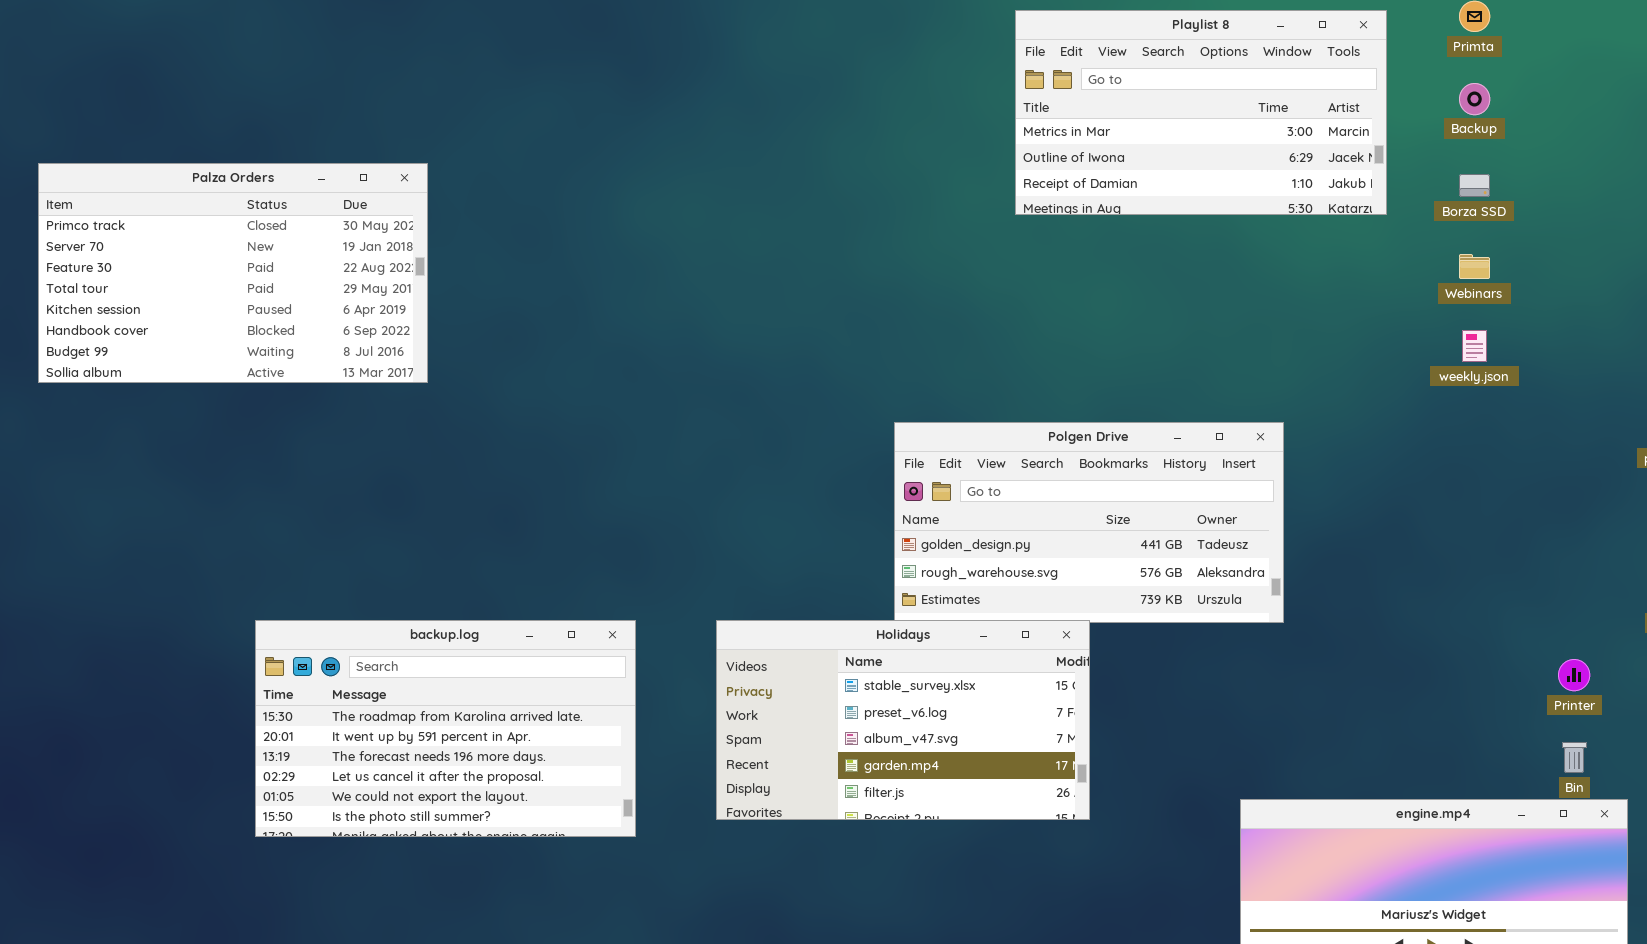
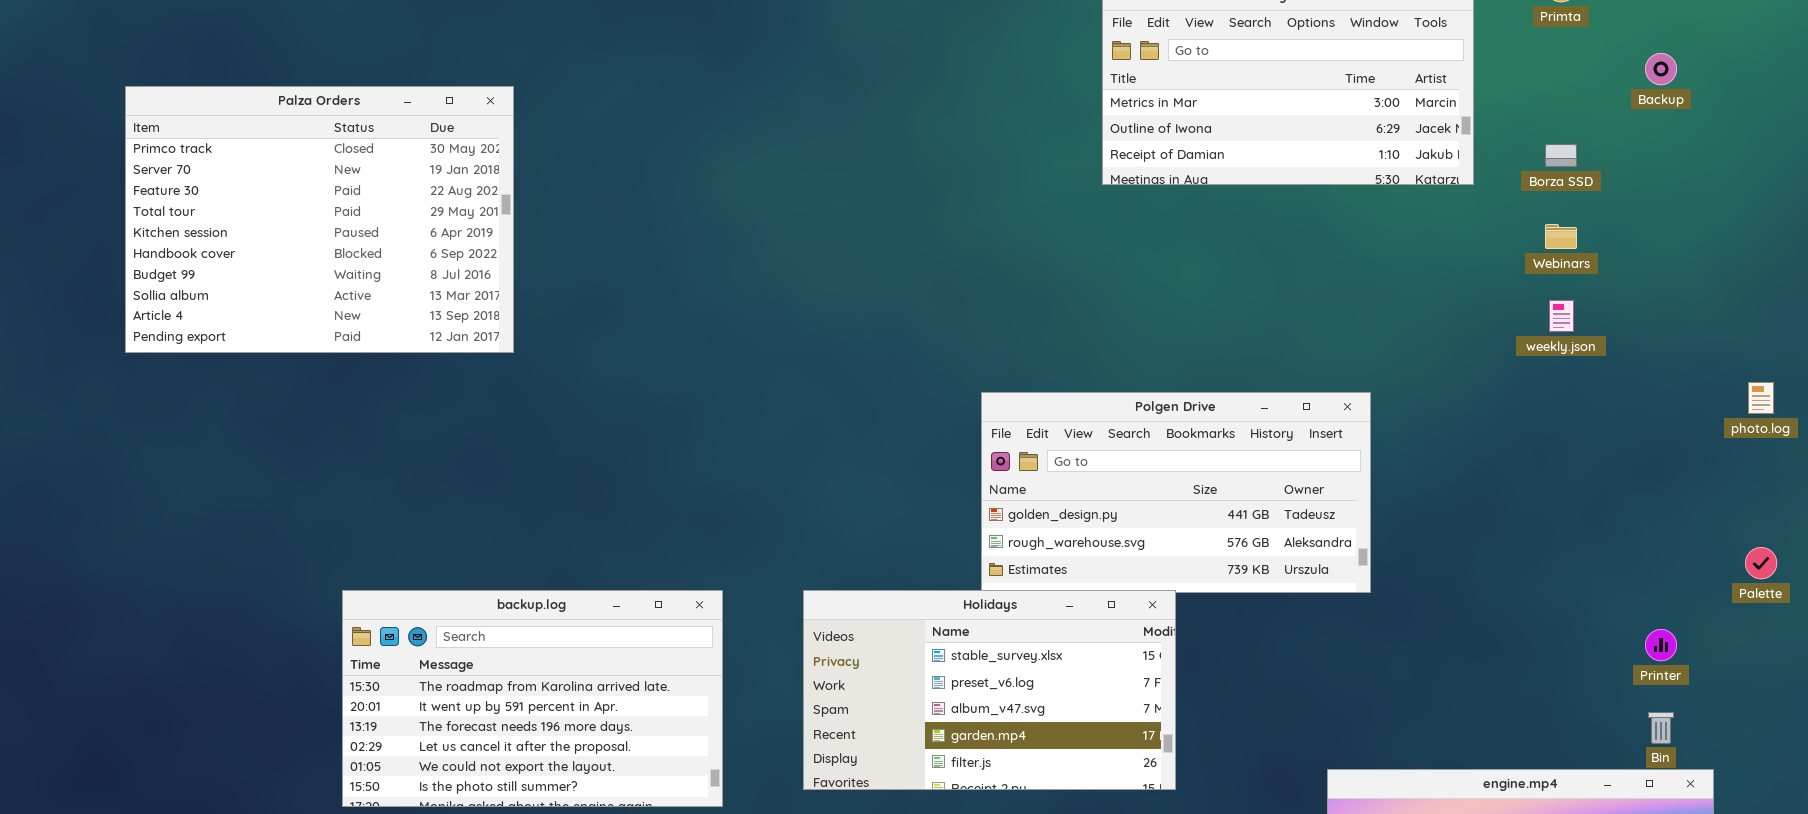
Backup: [1459,83,1490,115] -> [1645,53,1677,85], moved
Palza Orders: [38,163,428,383] -> [125,86,514,353], resized

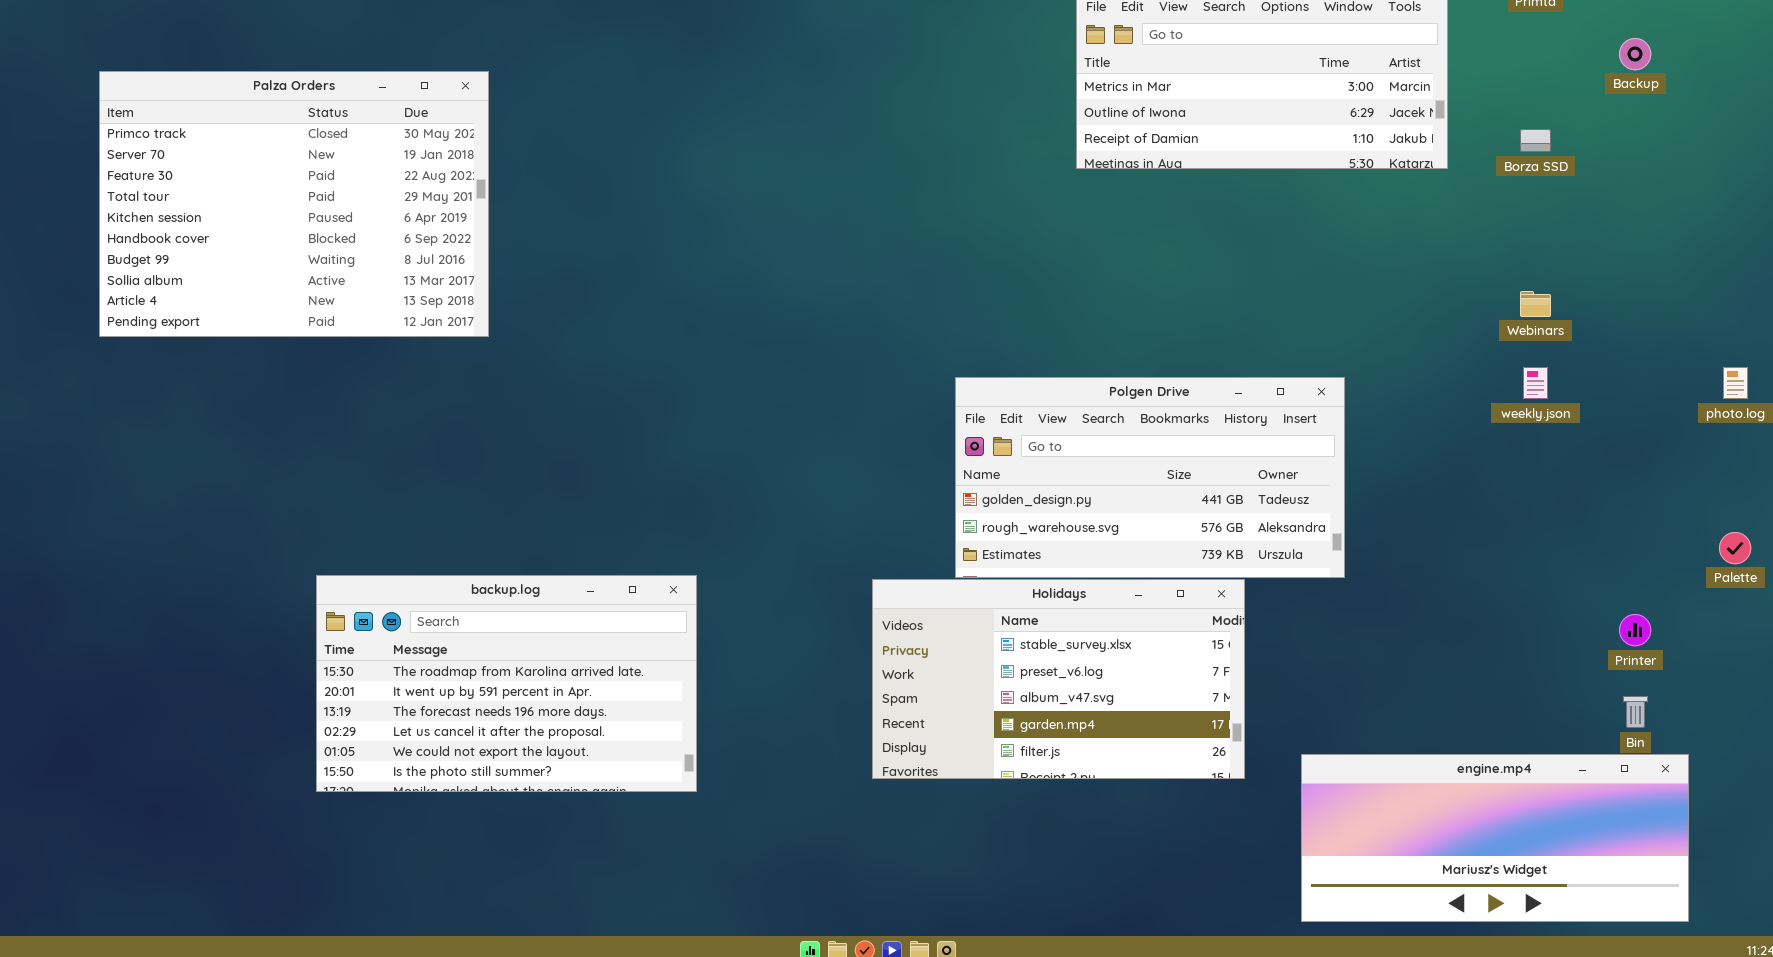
Webinars: [1545,224,1577,249] -> [1520,291,1551,317], moved
weekly.json: [1549,300,1574,332] -> [1523,367,1548,399], moved
Holidays: [803,590,1176,790] -> [872,579,1245,779], moved

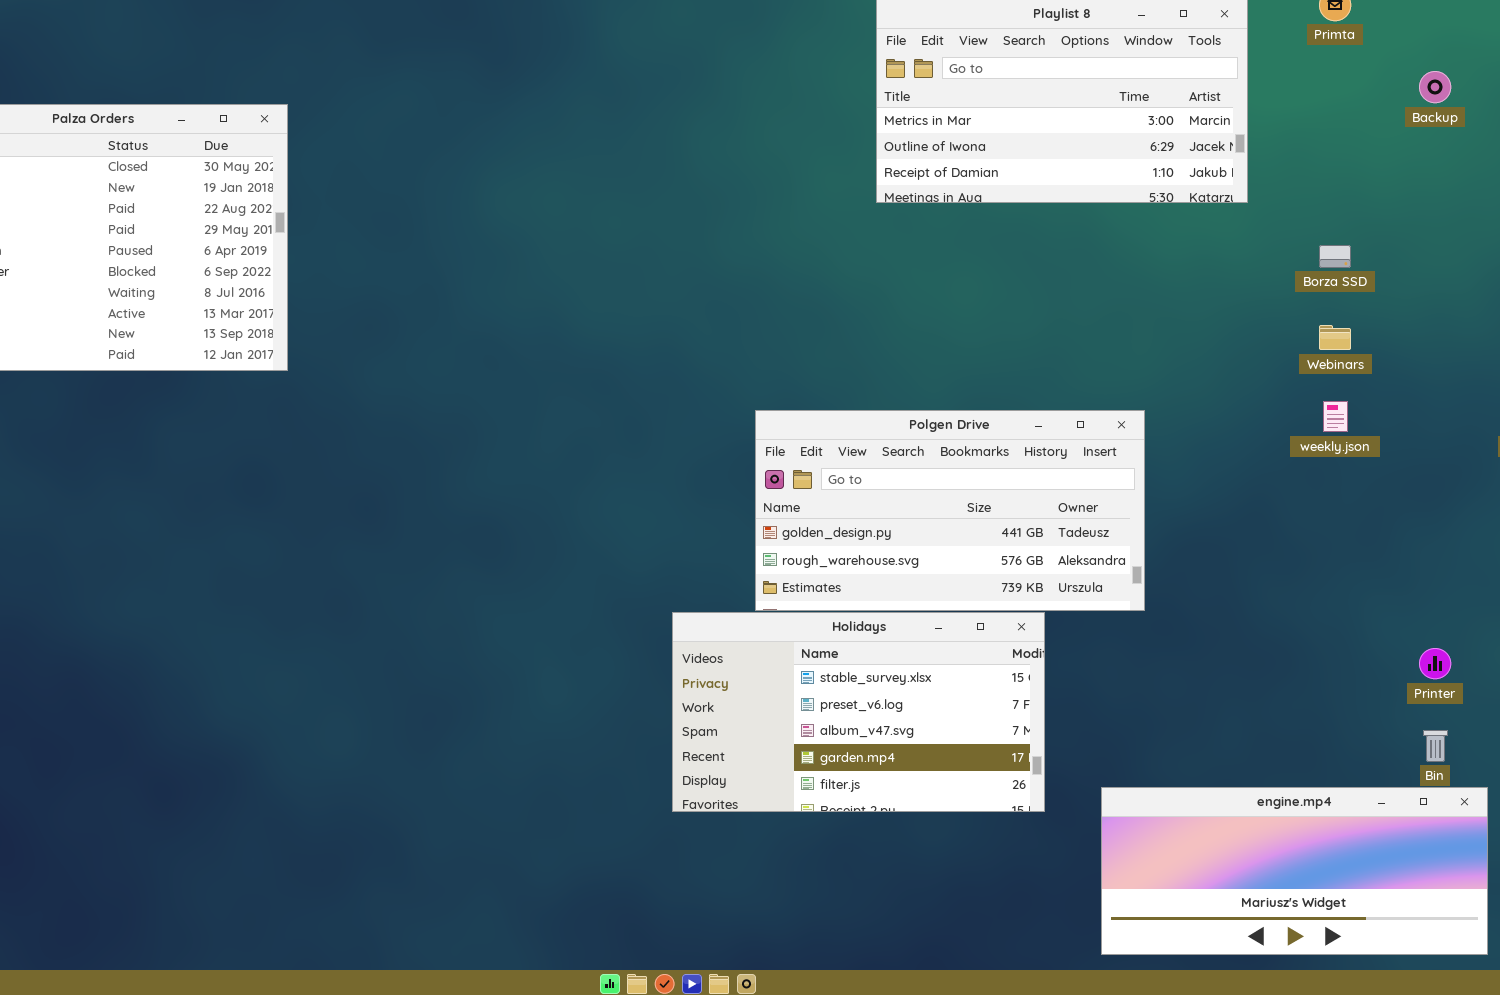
Borza SSD: [1520,129,1551,152] -> [1319,245,1351,268], moved
backup.log: [316,575,697,792] -> none, closed

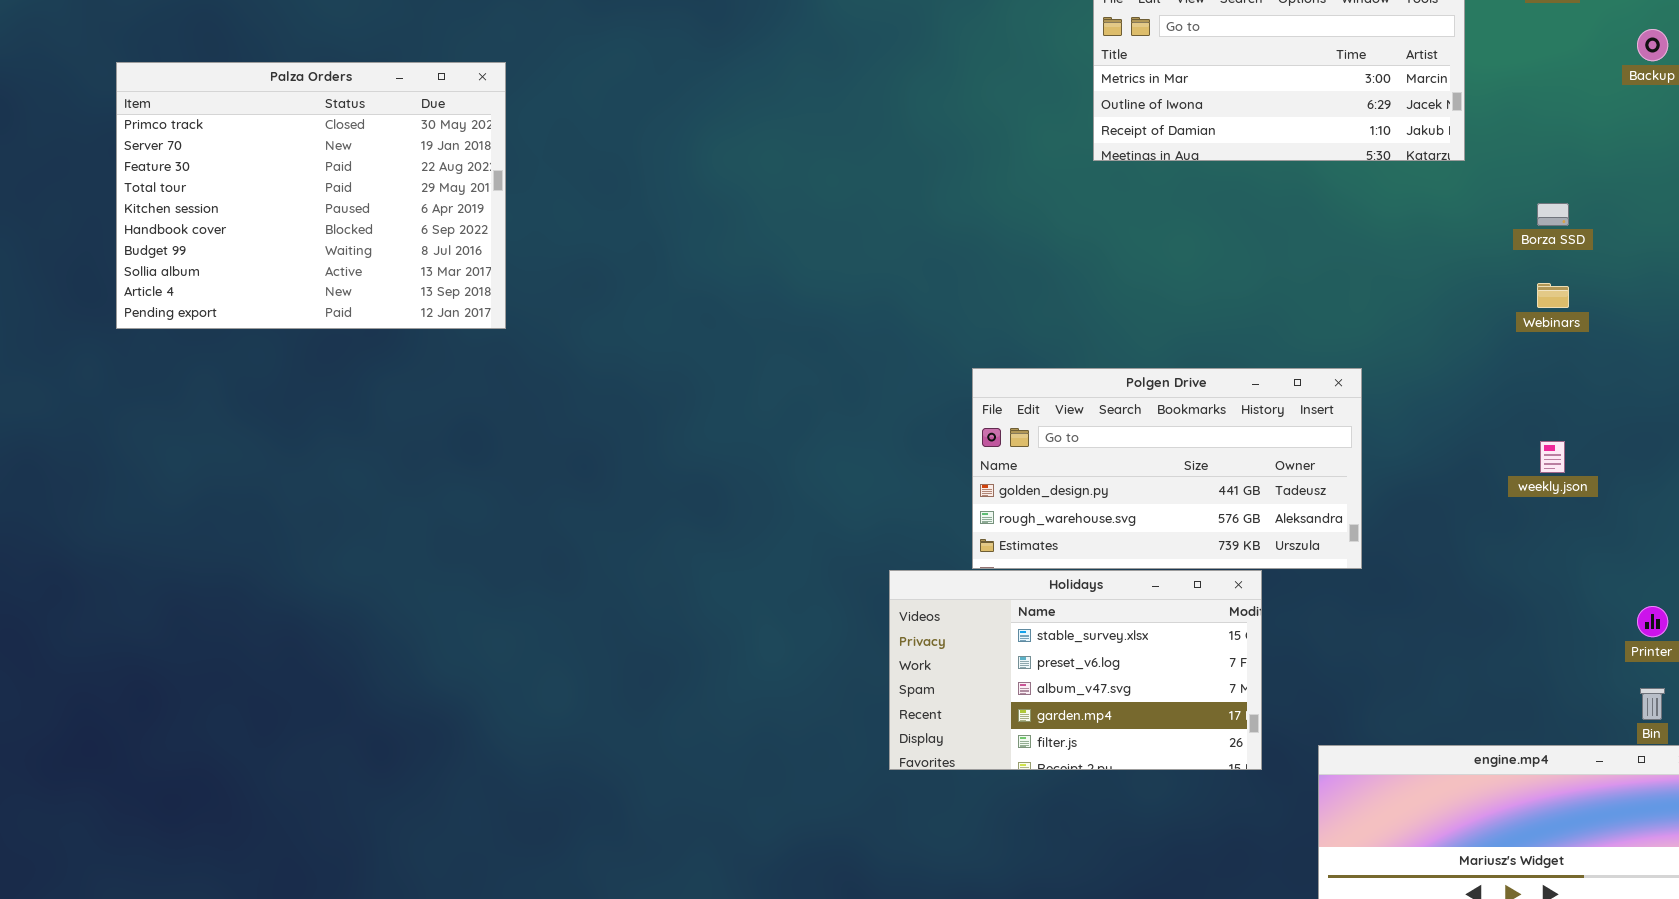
weekly.json: [1323,401,1348,432] -> [1540,441,1565,473], moved

